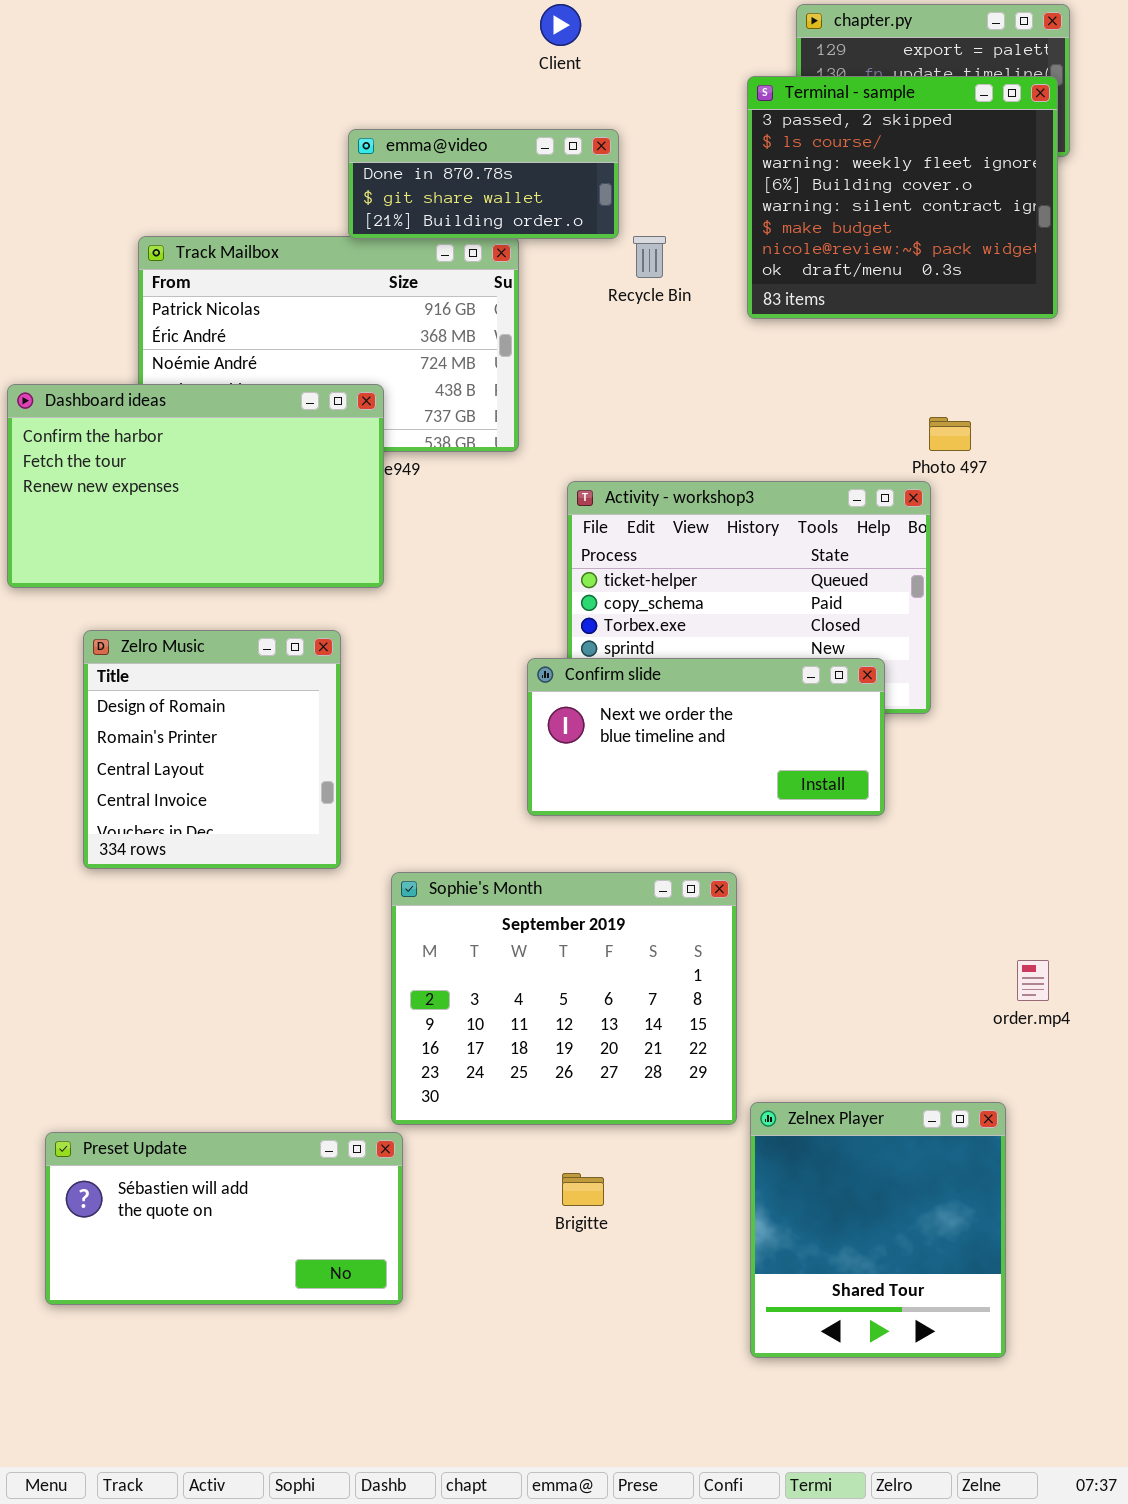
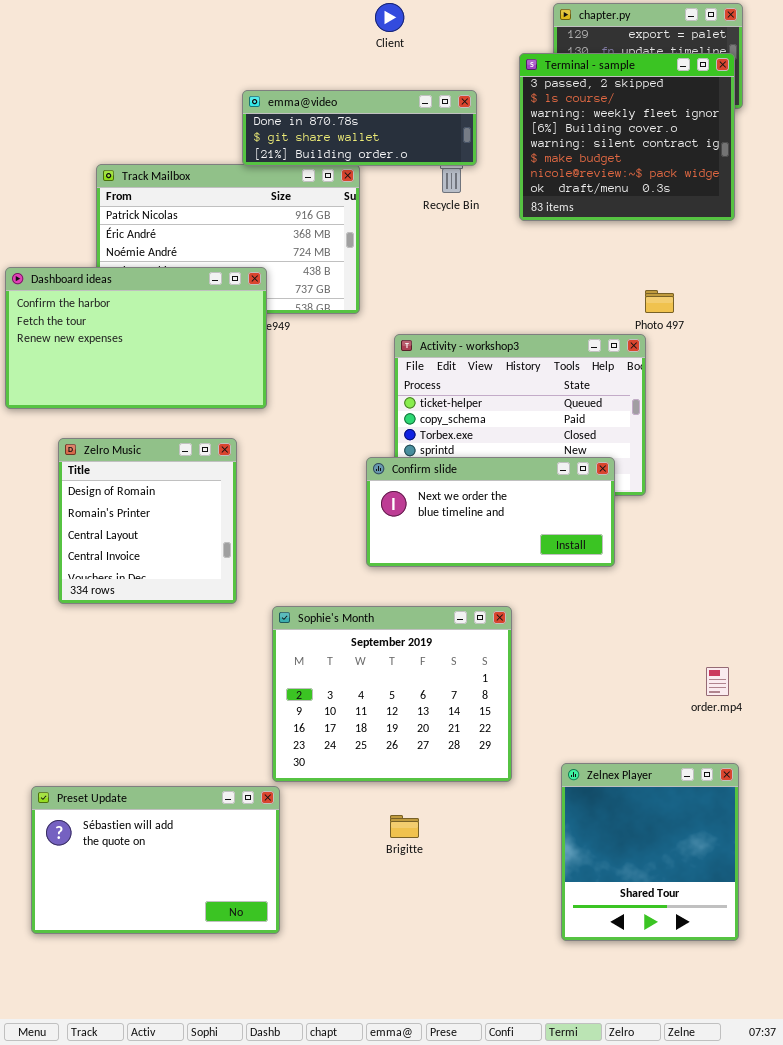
emma@video: [348,129,619,239] -> [242,90,477,166], resized
Zelnex Player: [750,1102,1006,1358] -> [561,763,739,941], moved
Preset Update: [45,1132,403,1305] -> [31,786,280,934], resized

